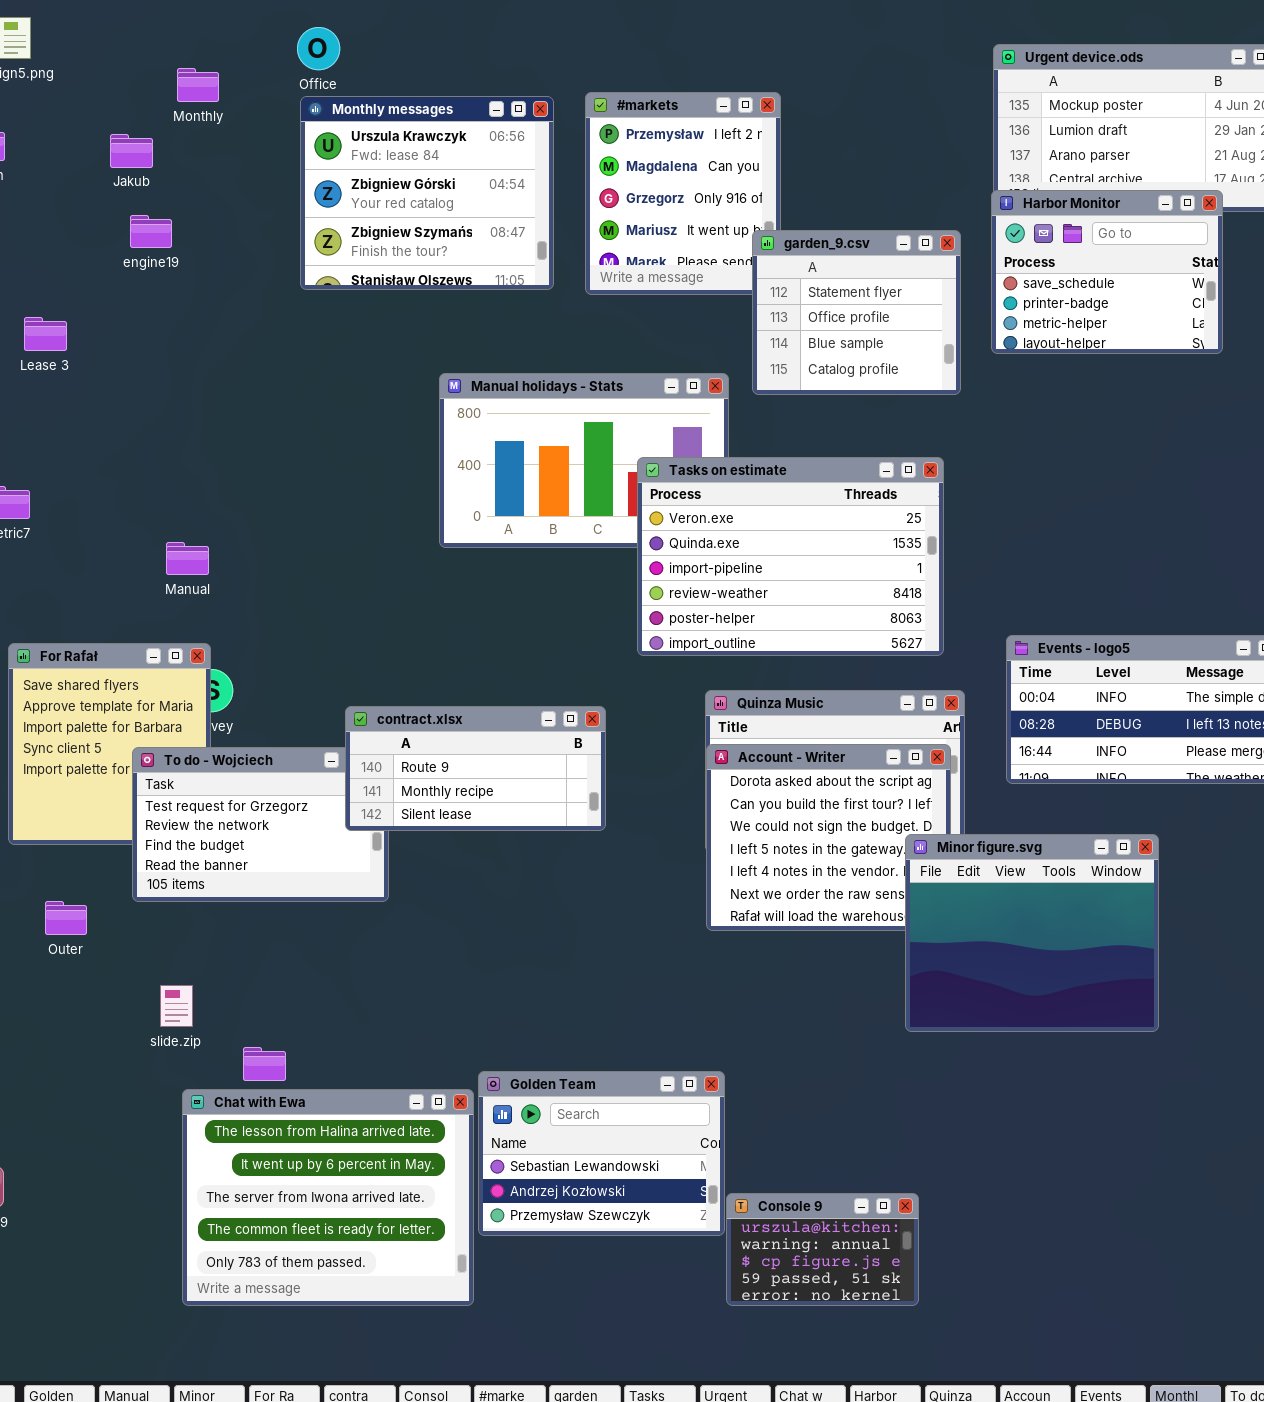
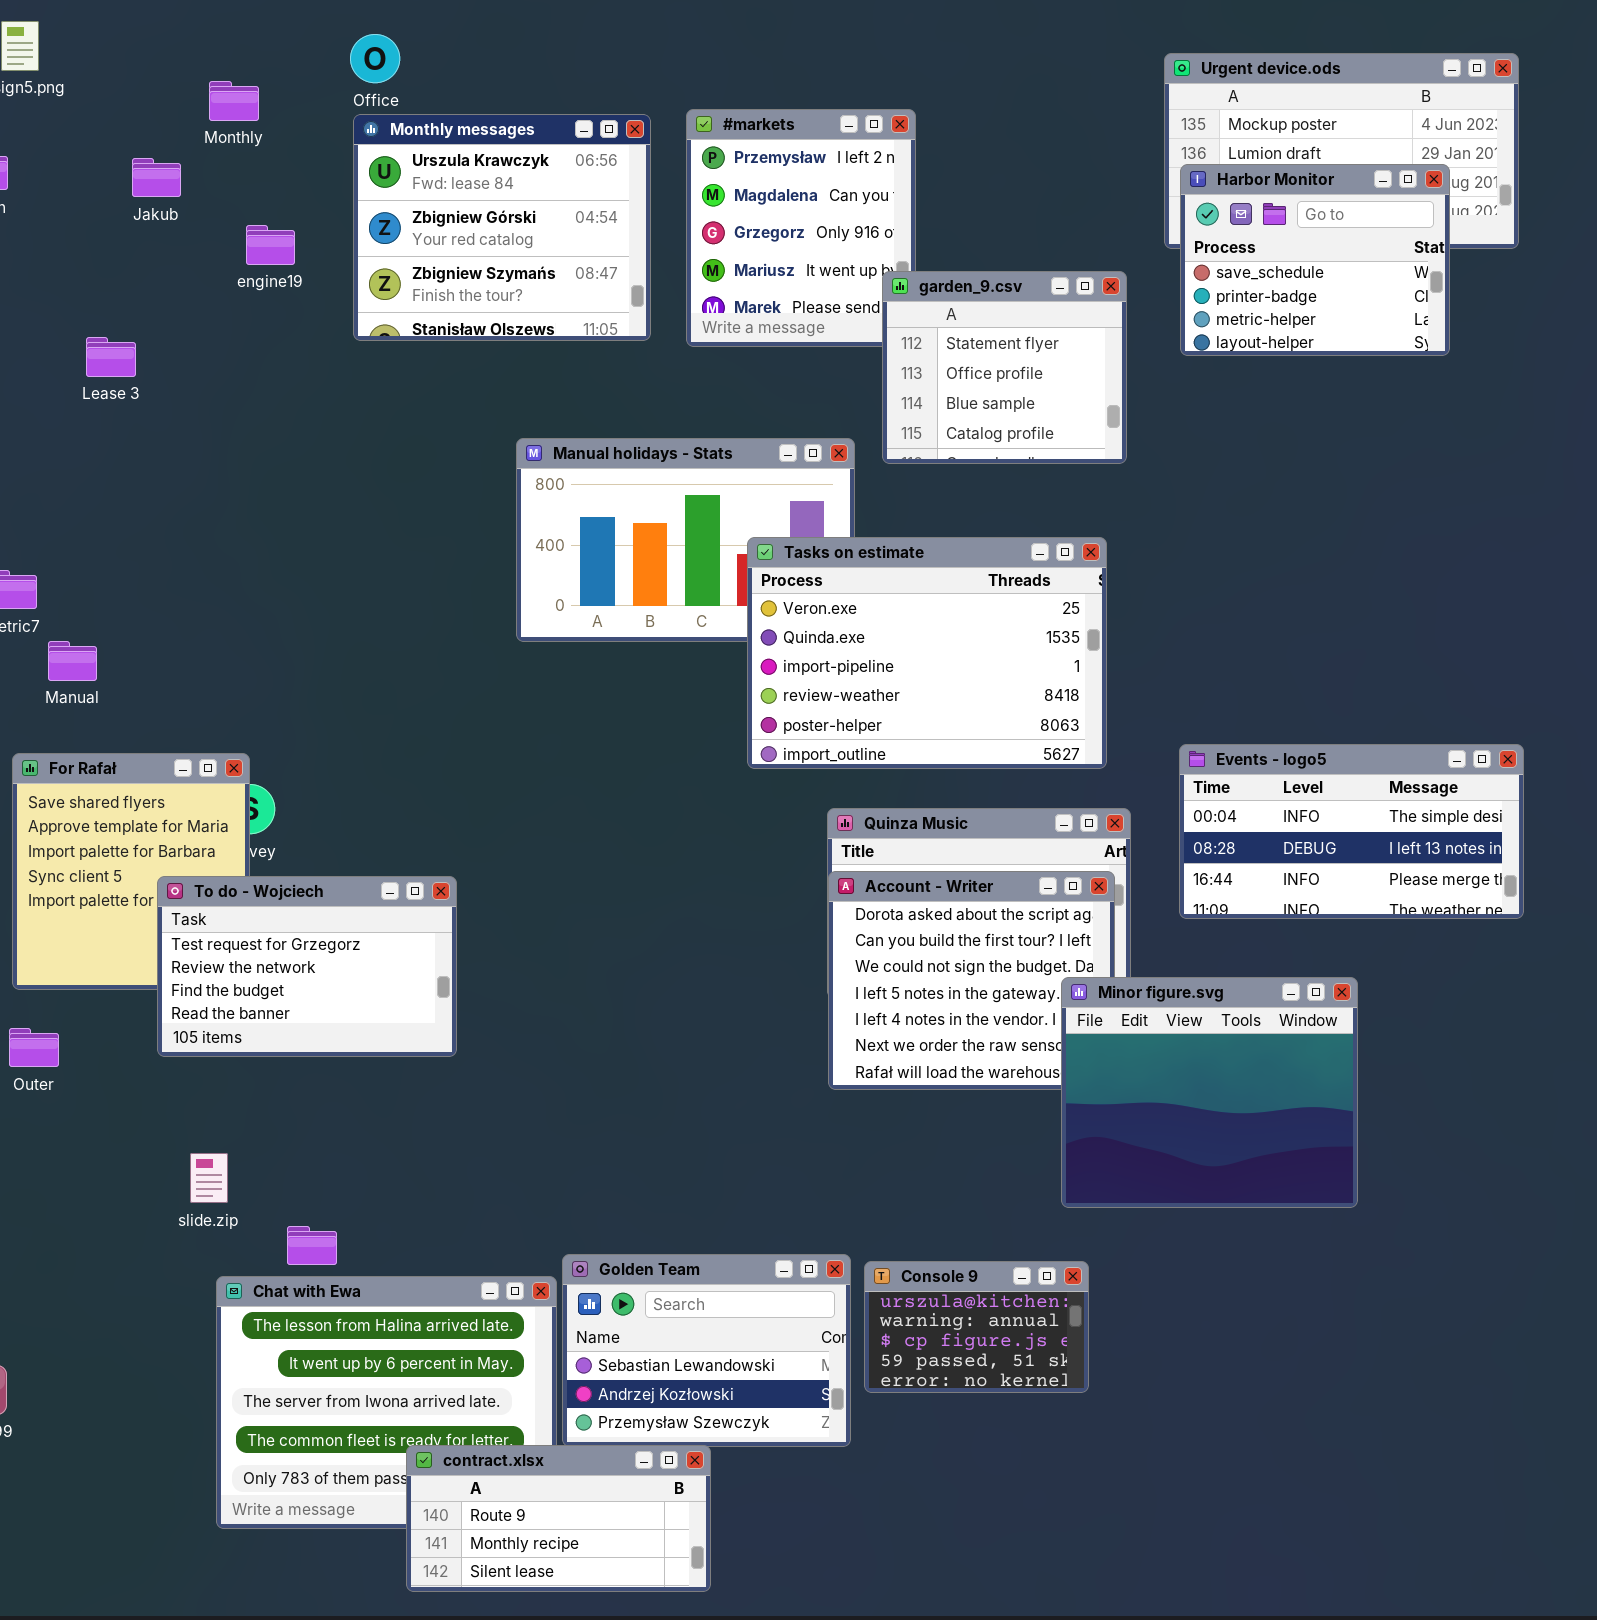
Harbor Monitor: [991,190,1223,354] -> [1180,164,1450,356], moved
engine19: [130,215,172,248] -> [246,225,295,265], moved
Lease 3: [24,317,67,351] -> [86,337,136,377], moved
Manual: [166,542,209,575] -> [48,641,97,681], moved
contract.xlsx: [345,706,606,831] -> [406,1445,711,1592], moved
Outer: [45,901,87,935] -> [9,1028,59,1067], moved
Console 9: [726,1193,919,1306] -> [864,1261,1089,1393], moved

